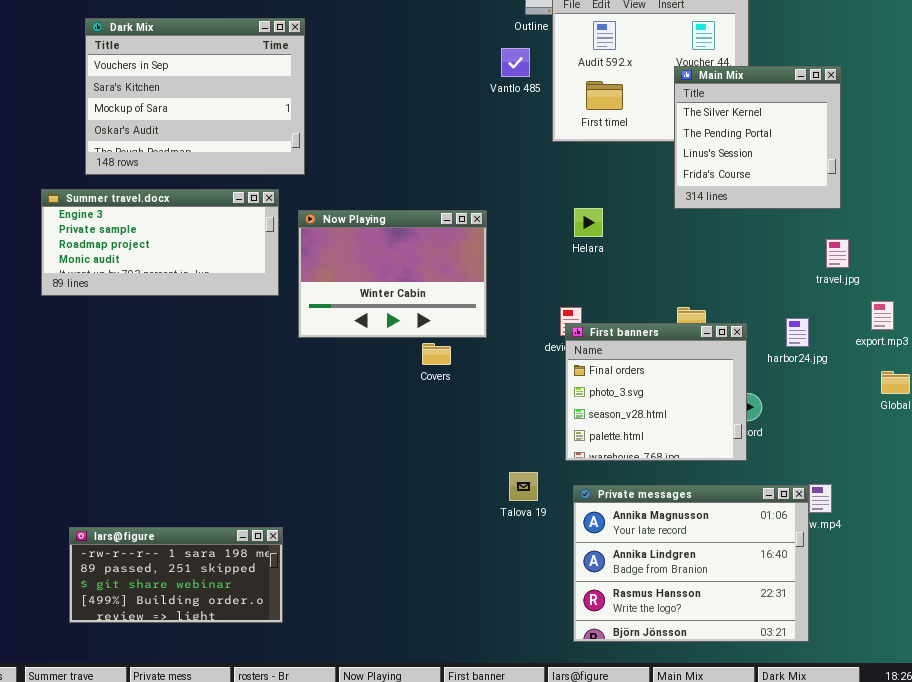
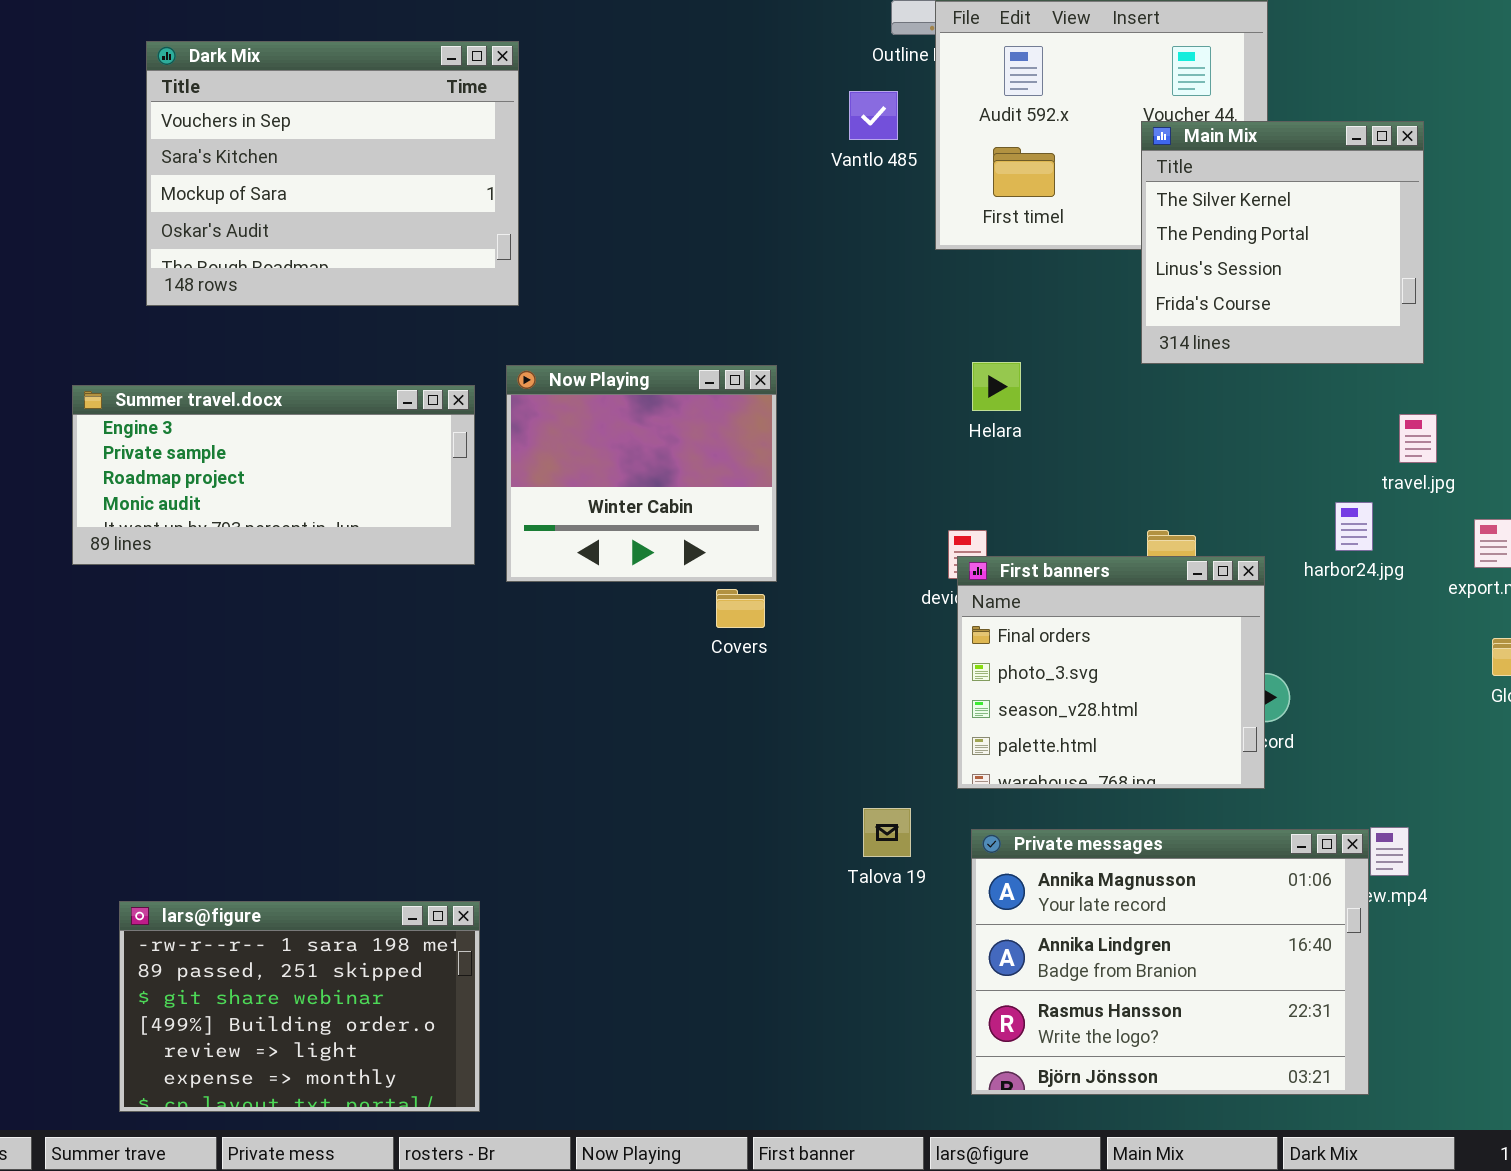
Summer travel.docx: [41,189,279,296] -> [72,385,475,565], moved
Now Playing: [298,210,487,338] -> [506,365,777,582], resized
harbor24.jpg: [786,318,809,347] -> [1335,502,1373,551], moved
lars@figure: [69,527,283,623] -> [119,901,480,1112], resized

